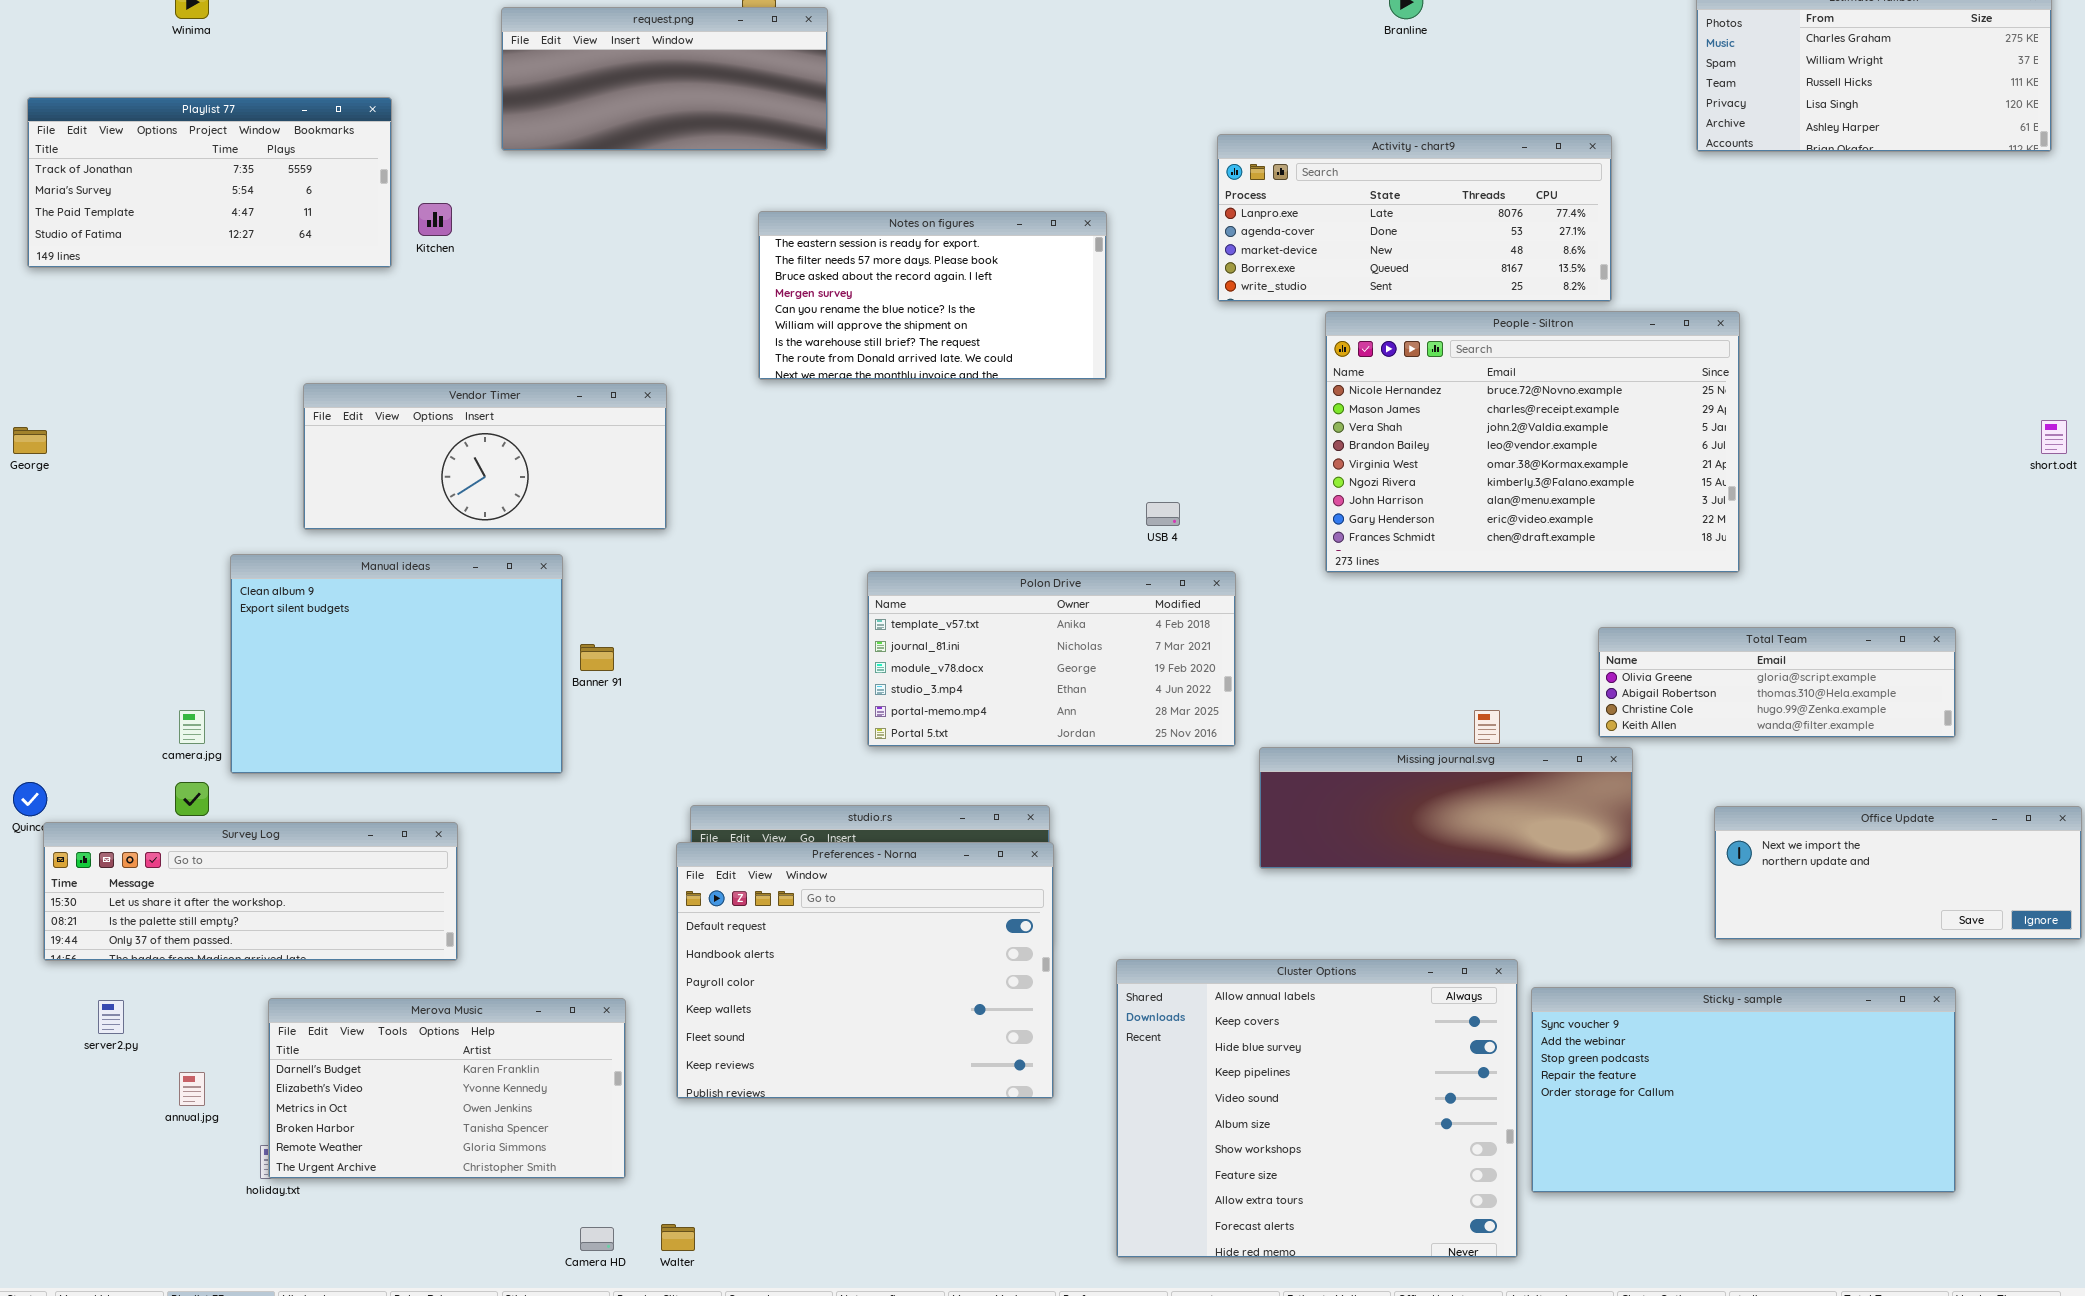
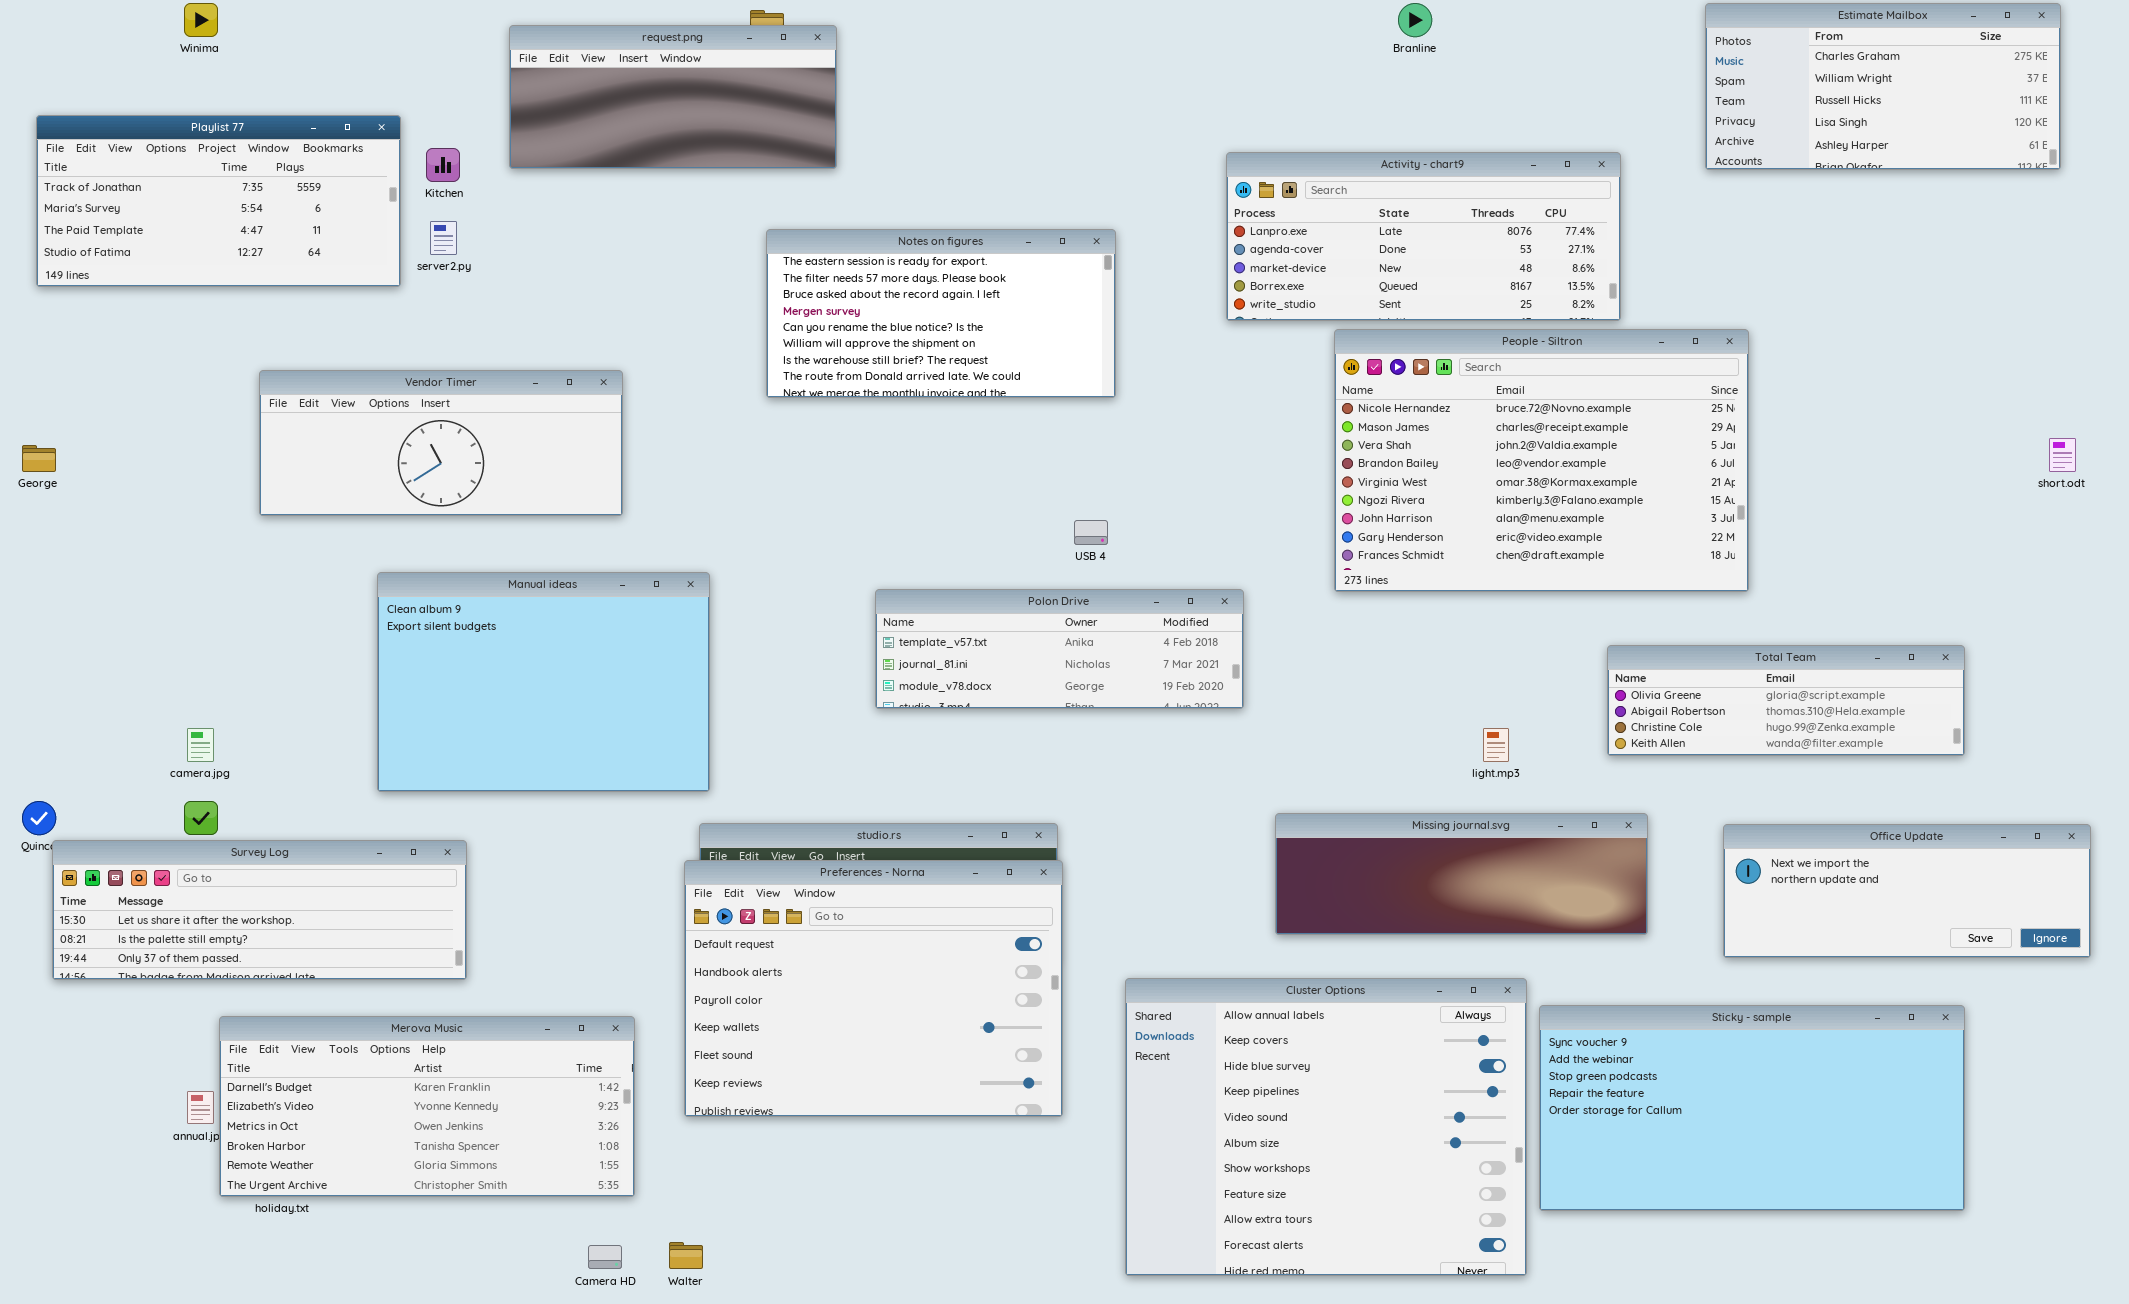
Kitchen: [418,203,452,236] -> [426,148,460,182], moved
Vendor Timer: [303,383,667,530] -> [259,370,623,516], moved
USB 4: [1146,502,1180,526] -> [1074,520,1108,545], moved
Manual ideas: [230,554,563,774] -> [377,572,710,792], moved
Polon Drive: [867,571,1236,747] -> [875,589,1244,709], resized
Missing journal.svg: [1259,747,1633,869] -> [1275,813,1648,935], moved
Merova Music: [268,998,626,1179] -> [219,1016,635,1197], resized
server2.py: [98,1000,124,1034] -> [430,221,457,255], moved

